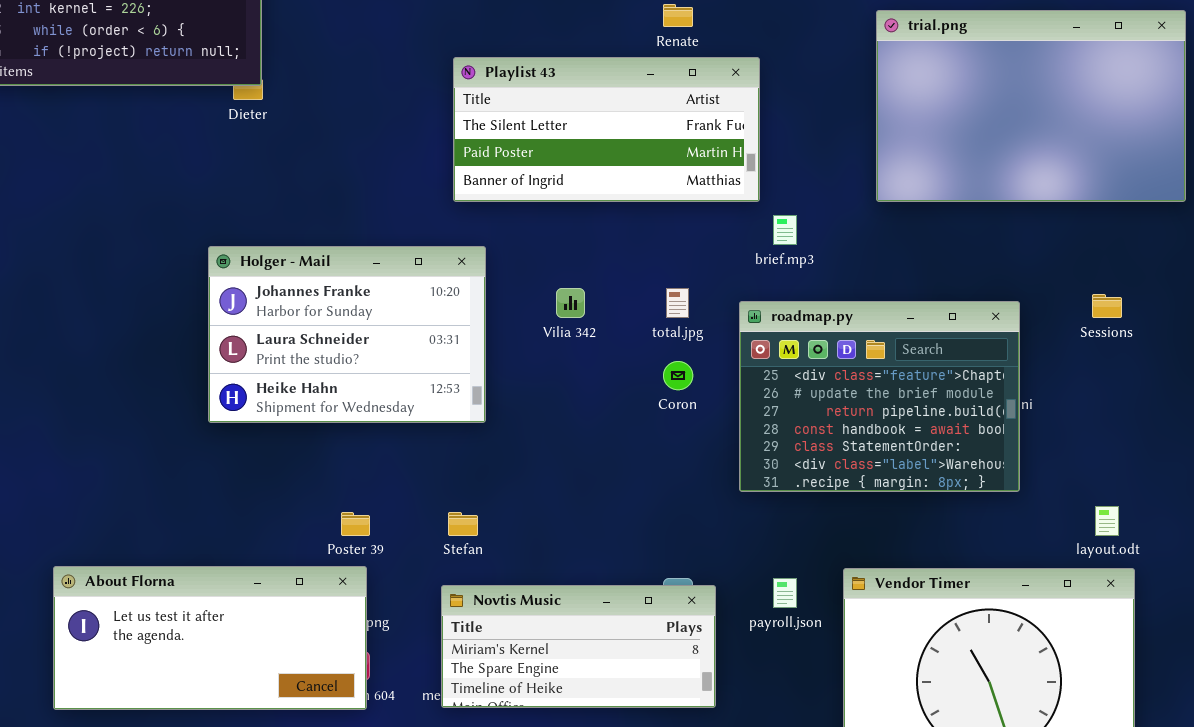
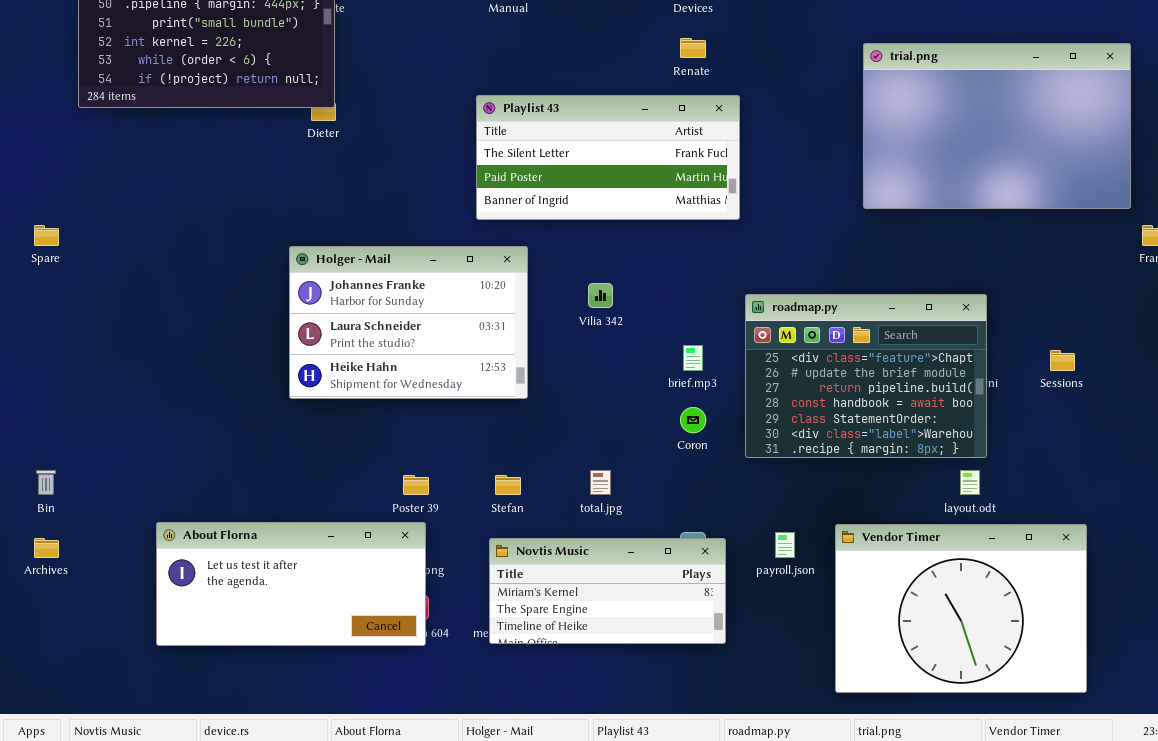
Playlist 43: [453,57,760,202] -> [476,95,740,220], moved
brief.mp3: [773,215,797,245] -> [683,345,703,371], moved
total.jpg: [666,288,689,318] -> [590,470,611,495], moved
Sessions: [1092,294,1122,318] -> [1050,350,1075,371], moved
Coron: [663,361,693,390] -> [680,407,706,433], moved
layout.odt: [1095,506,1119,536] -> [960,470,980,495], moved

